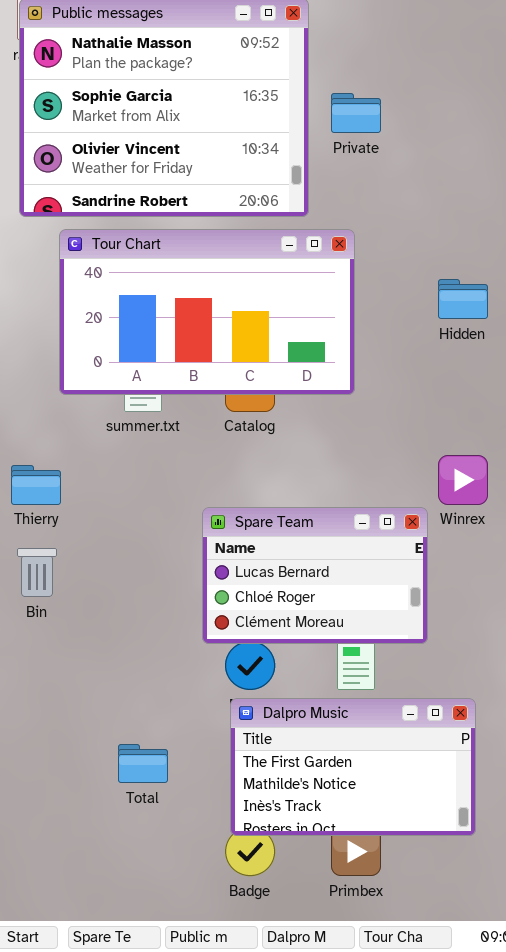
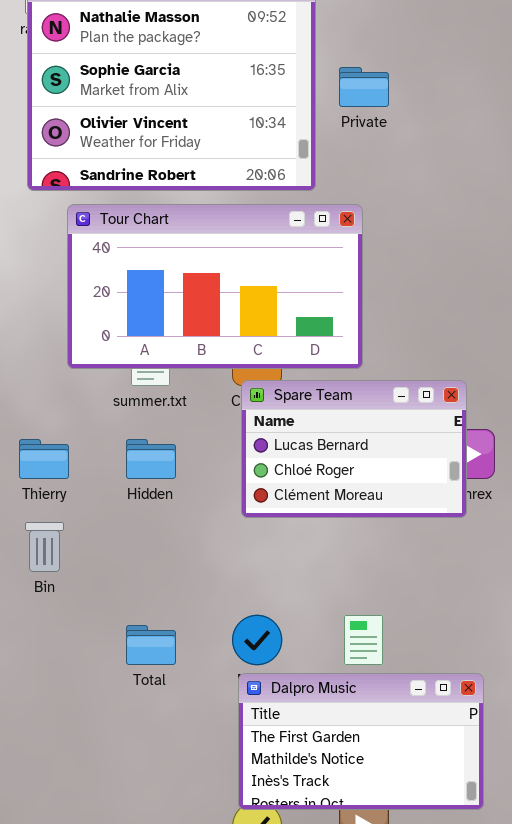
Hidden: [438,279,488,319] -> [126,439,176,479], moved
Spare Team: [202,507,428,644] -> [241,380,467,518], moved
Total: [118,744,168,783] -> [126,625,176,665], moved

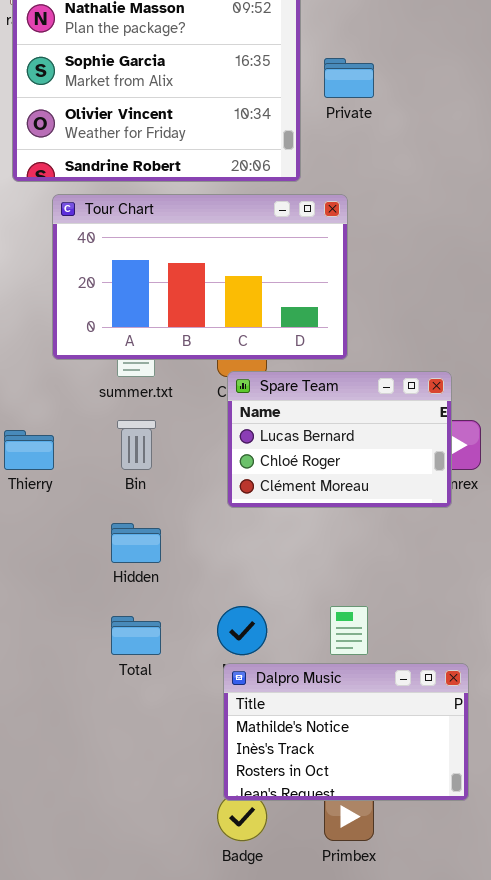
Hidden: [126,439,176,479] -> [111,523,161,563], moved
Bin: [25,522,64,572] -> [117,420,156,470], moved
Dalpro Music: [238,673,484,810] -> [223,663,469,801], scrolled down 1 row

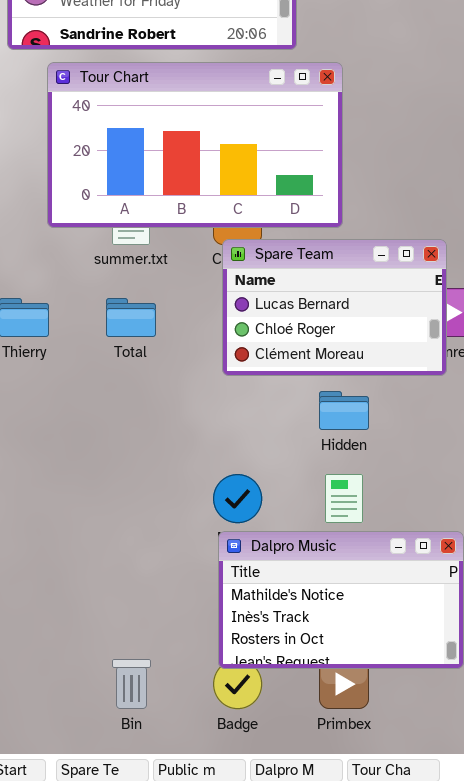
Bin: [117,420,156,470] -> [112,659,151,709], moved
Hidden: [111,523,161,563] -> [319,391,369,430], moved
Total: [111,616,161,655] -> [106,298,156,337], moved

